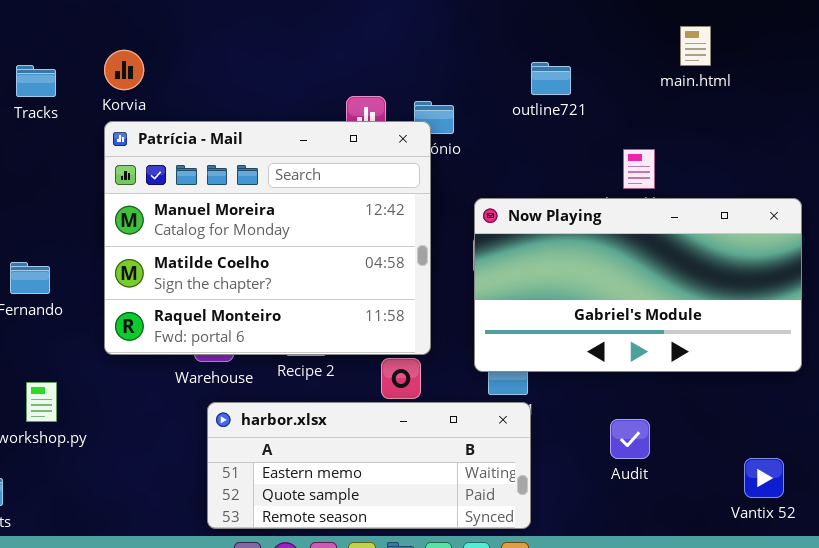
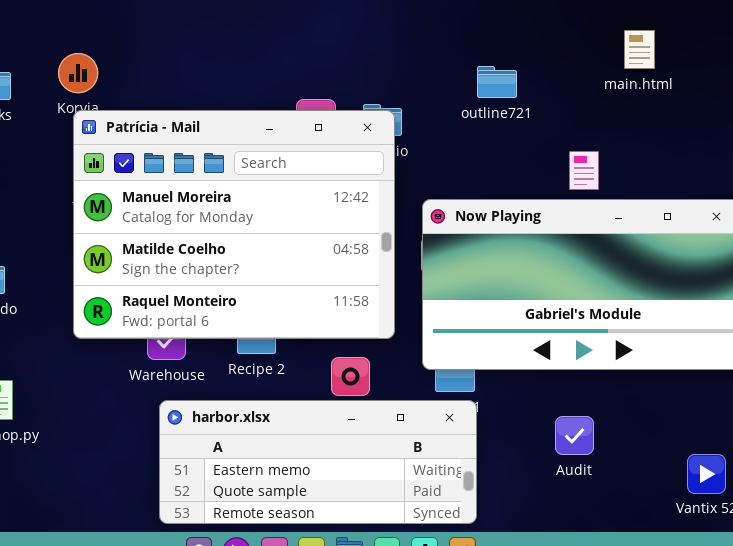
Patrícia - Mail: [104,121,431,355] -> [73,110,395,339], moved

